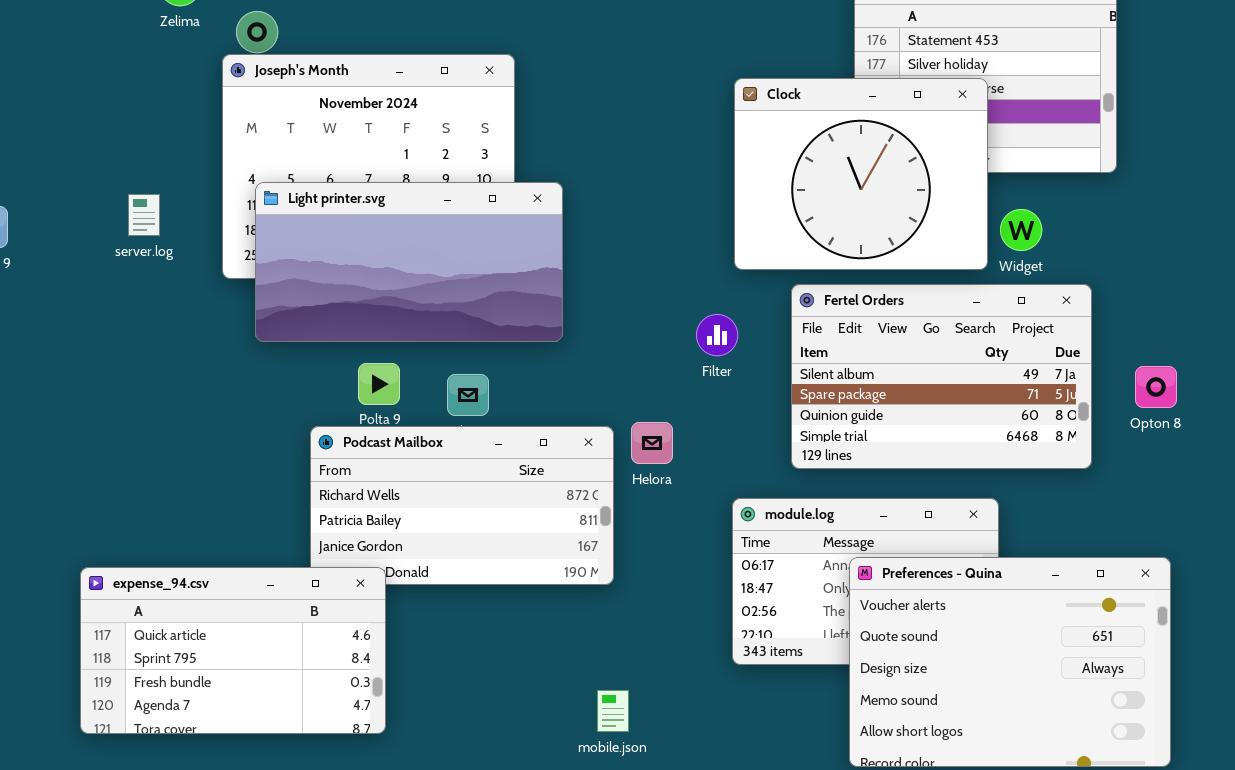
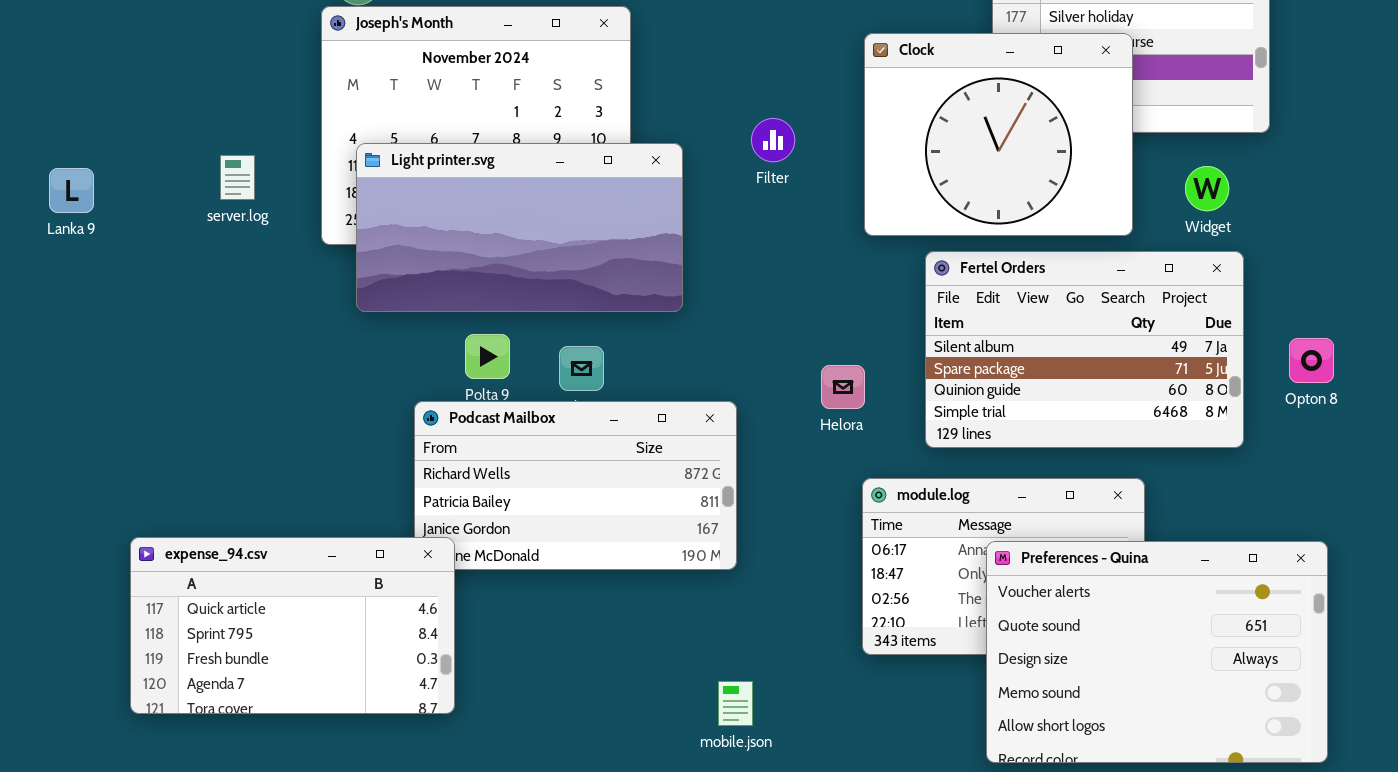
Widget: [1000,209,1042,251] -> [1185,166,1229,211], moved
Filter: [696,314,738,356] -> [751,118,795,162], moved
Helora: [631,422,673,464] -> [821,365,865,409], moved
expense_94.csv: [80,567,386,734] -> [130,537,455,714], moved

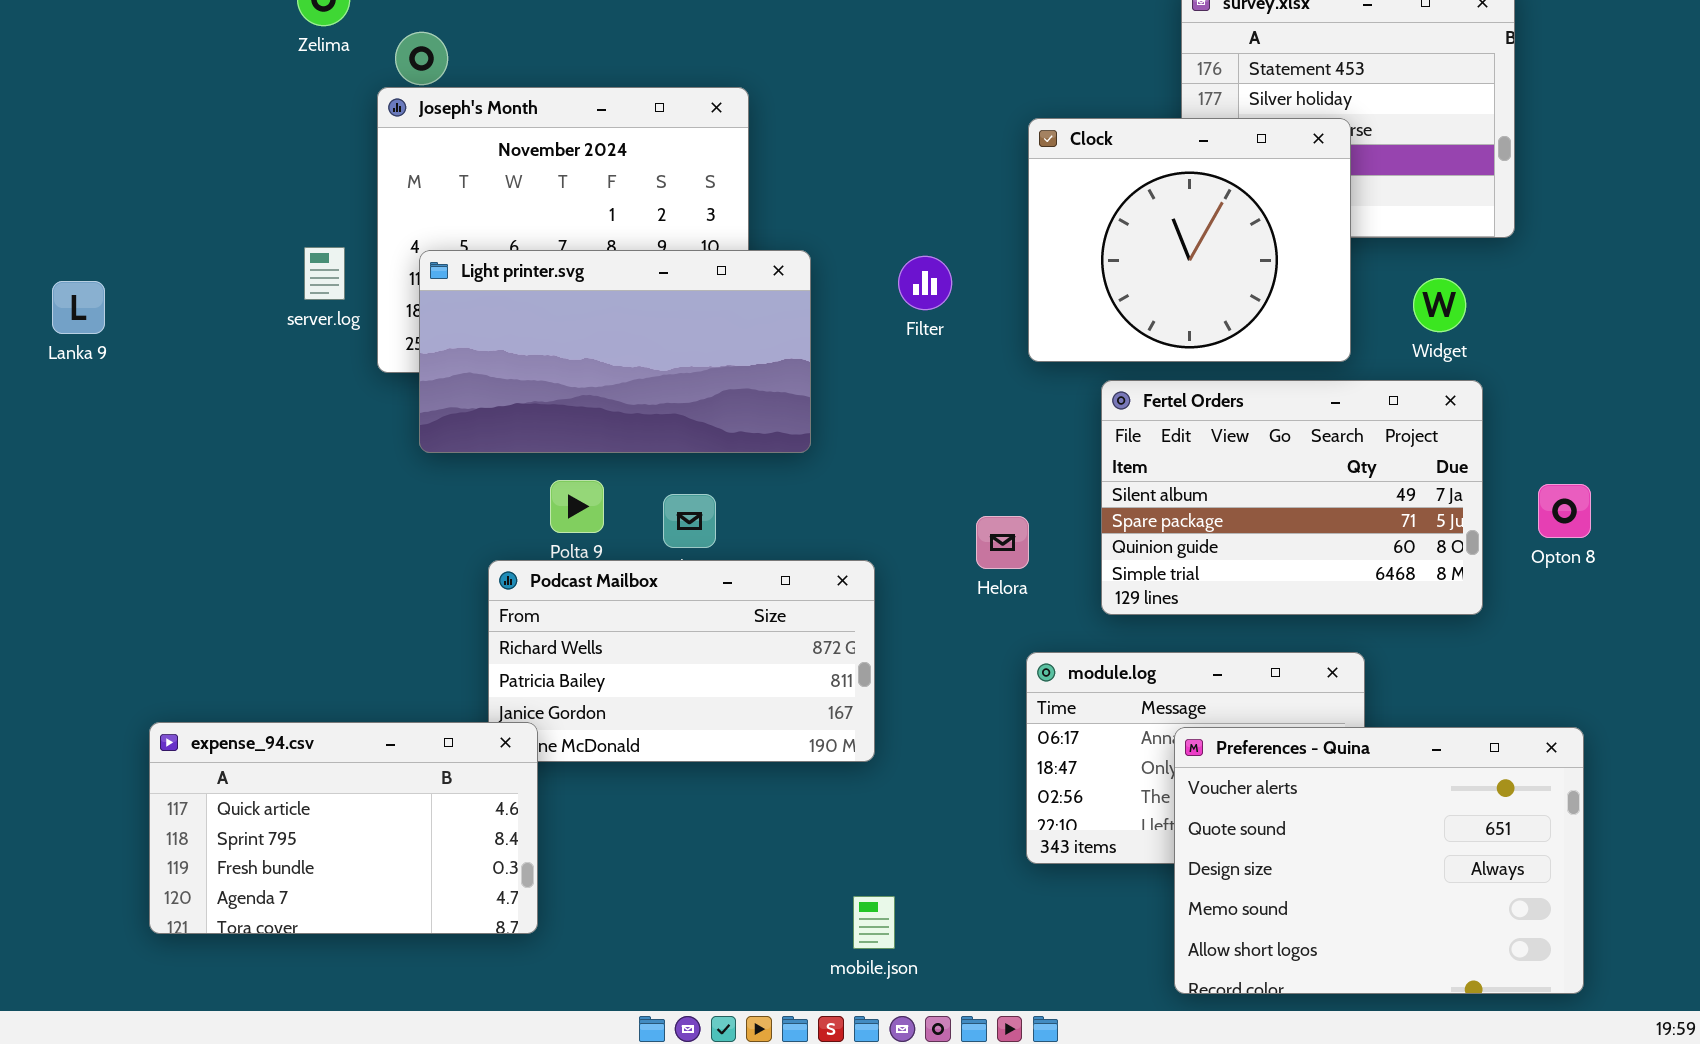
Filter: [751,118,795,162] -> [898,256,952,310], moved
server.log: [220,155,255,200] -> [304,247,345,300], moved

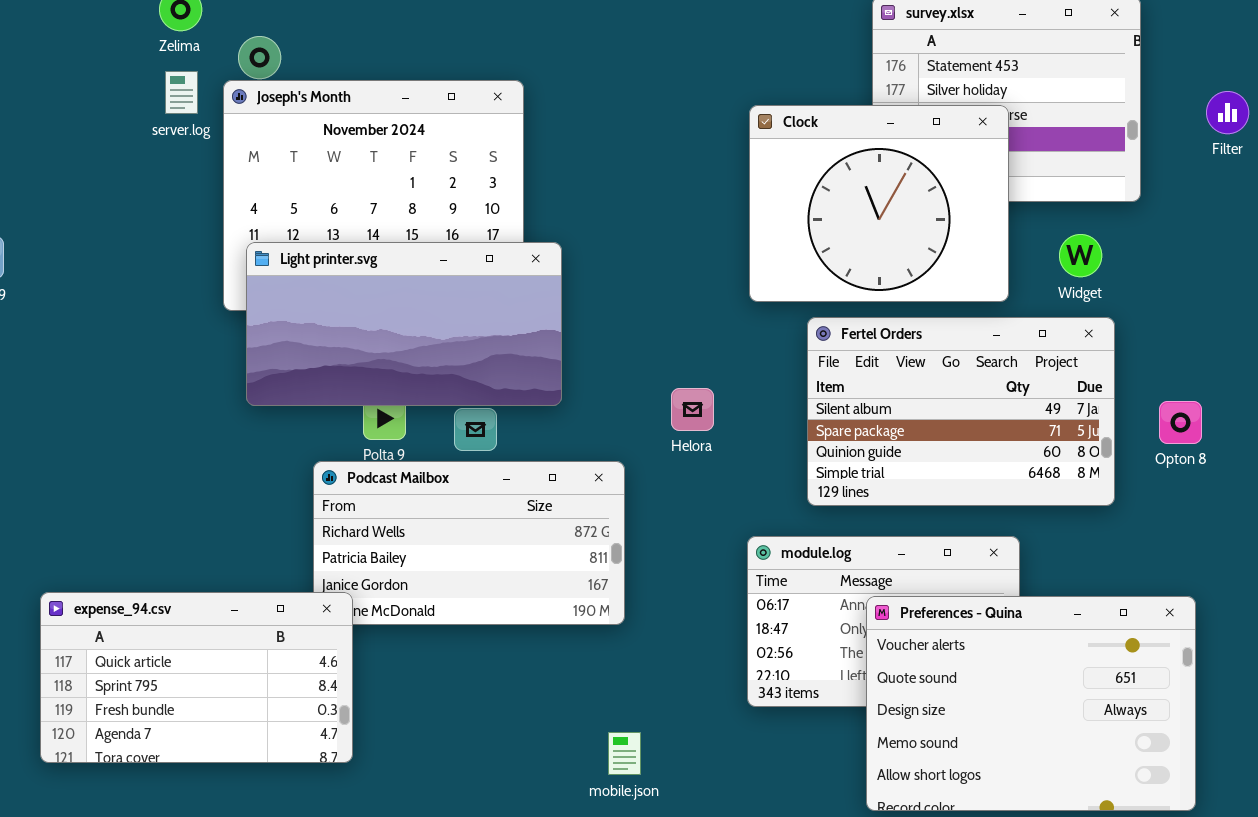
server.log: [304,247,345,300] -> [165,71,198,114], moved
Light printer.svg: [419,250,811,453] -> [246,242,562,406], moved
Filter: [898,256,952,310] -> [1206,91,1249,134], moved
Helora: [976,516,1029,569] -> [671,388,714,431], moved

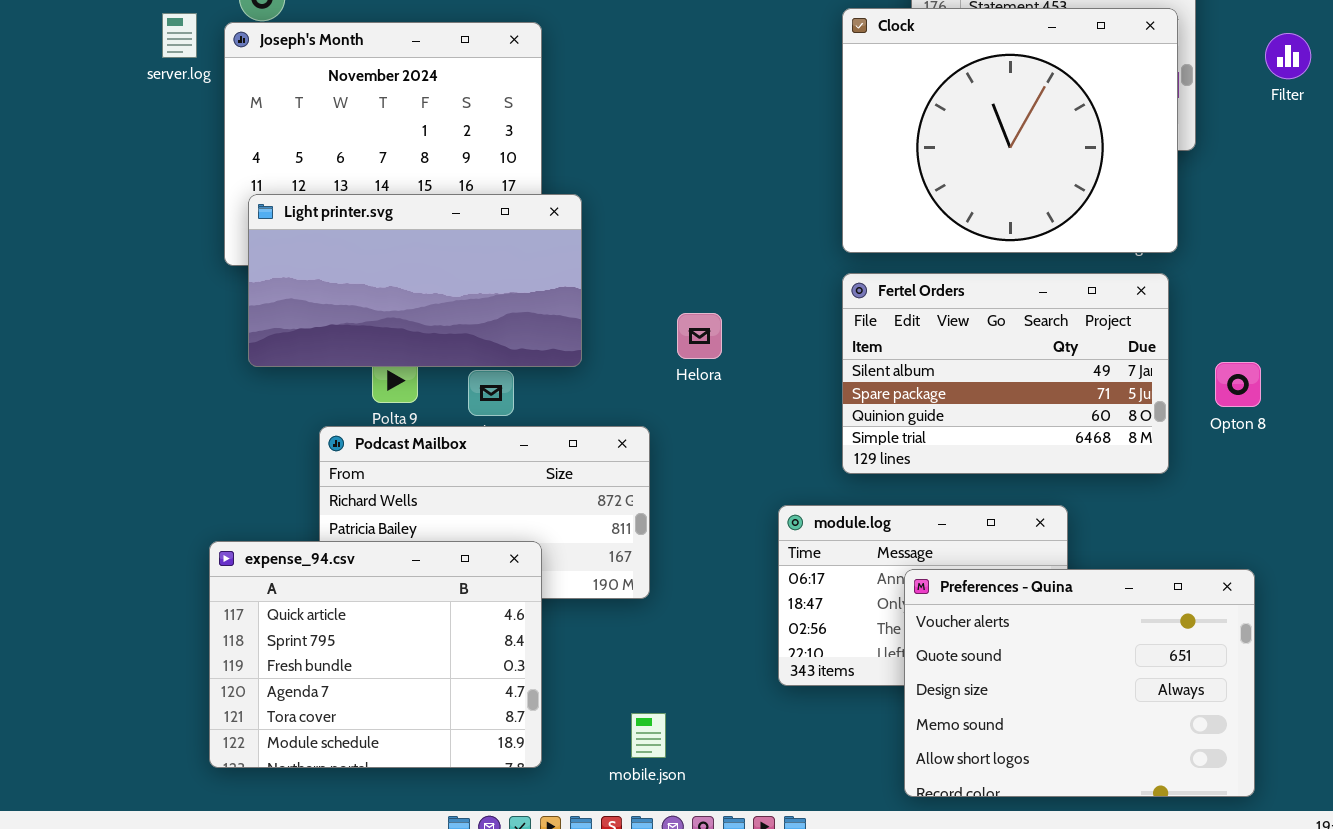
Clock: [749,105,1009,302] -> [842,8,1178,253], moved, resized
Helora: [671,388,714,431] -> [677,313,722,359], moved
expense_94.csv: [40,592,353,763] -> [209,541,542,768], moved, resized

